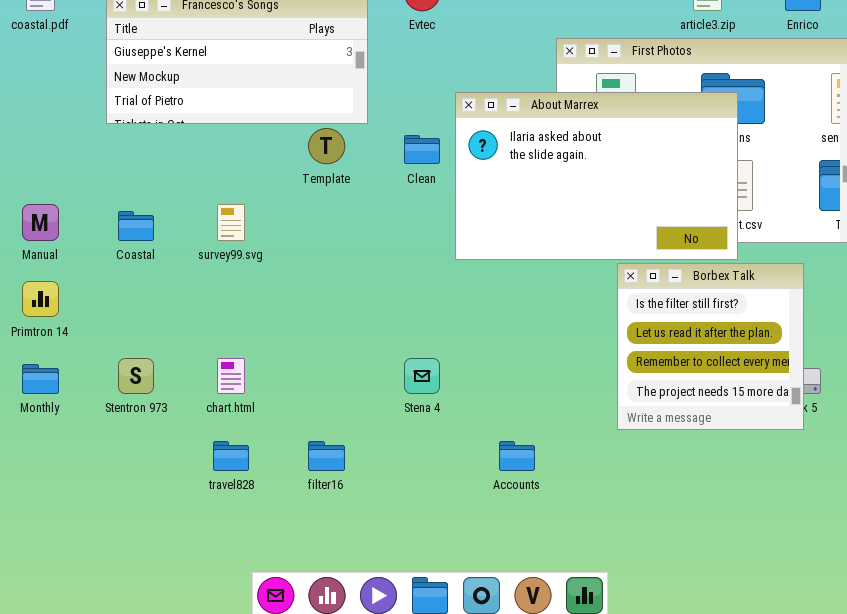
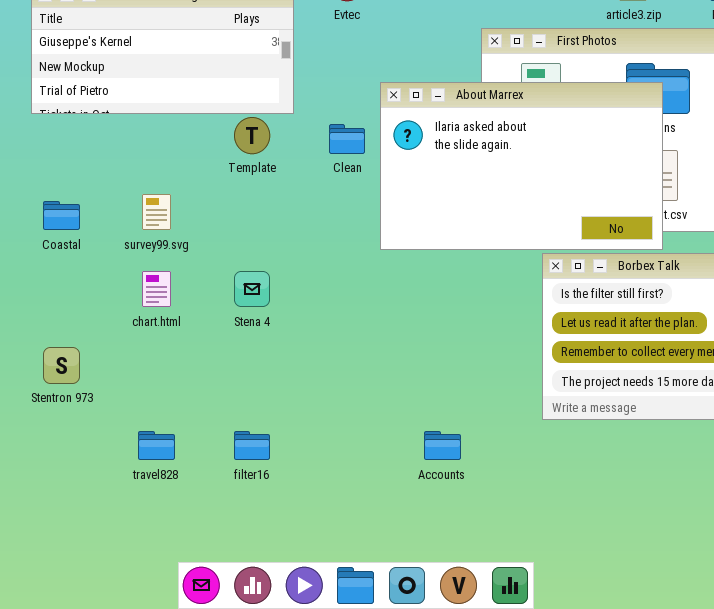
chart.html: [217,358,245,394] -> [142,271,171,307], moved
Stena 4: [404,358,440,394] -> [234,271,270,307], moved

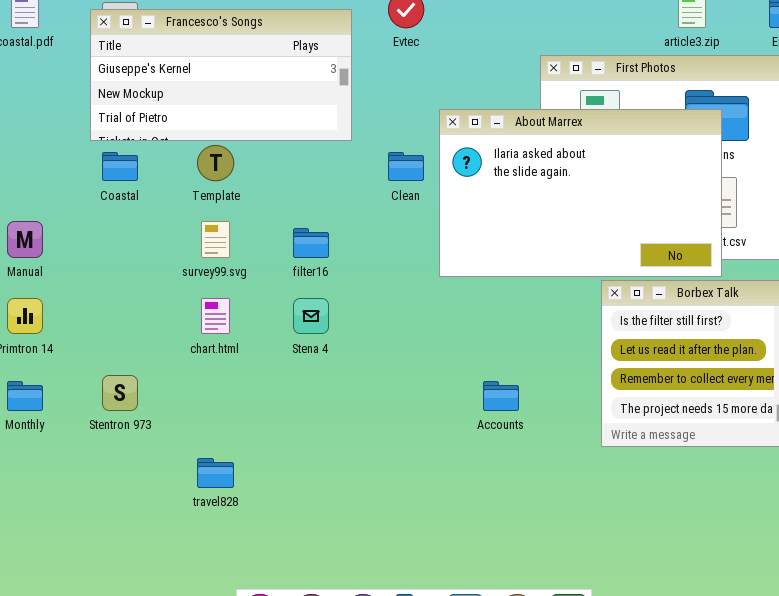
Template: [234,117,270,154] -> [197,145,234,181], moved
Coastal: [43,201,80,230] -> [102,152,138,181], moved
filter16: [234,431,270,460] -> [293,228,329,258], moved
Accounts: [424,431,461,460] -> [483,381,519,411], moved

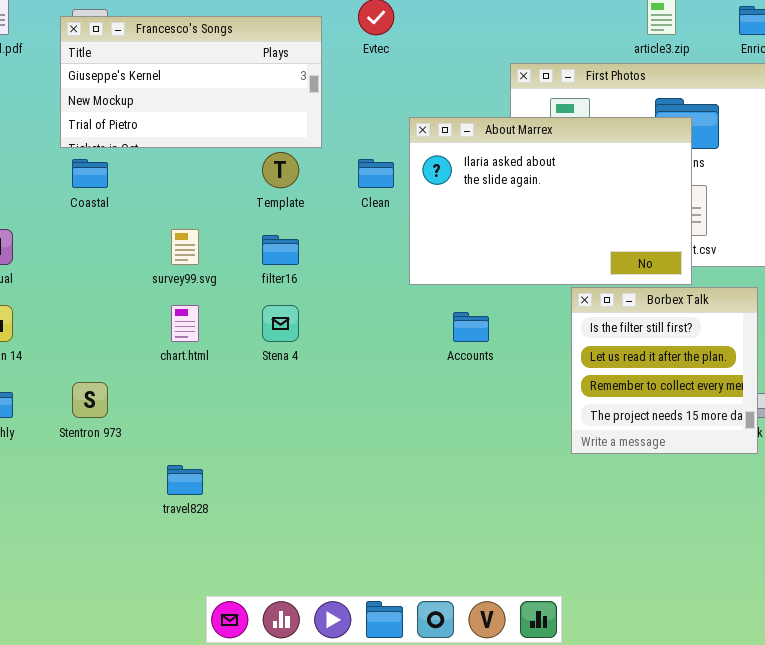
Template: [197,145,234,181] -> [262,152,299,188], moved
Accounts: [483,381,519,411] -> [453,312,489,342], moved

